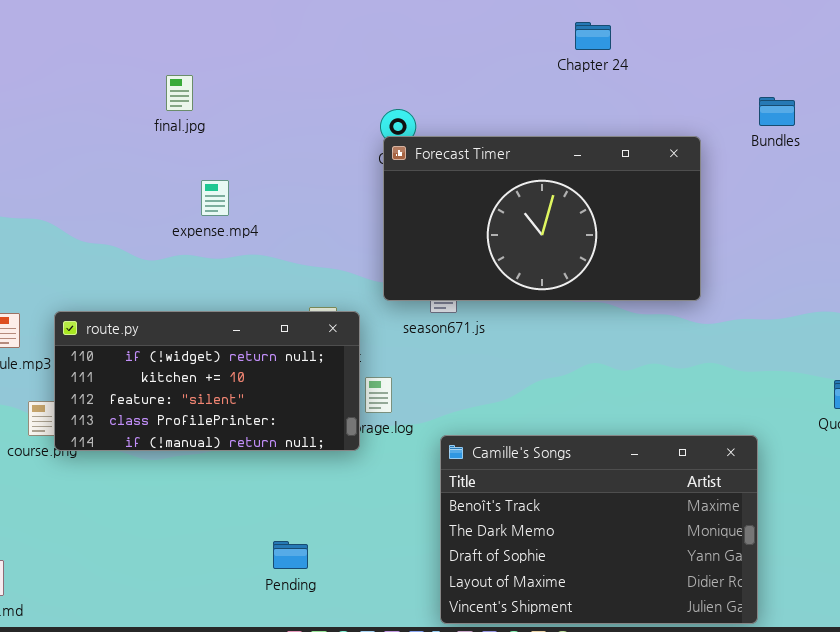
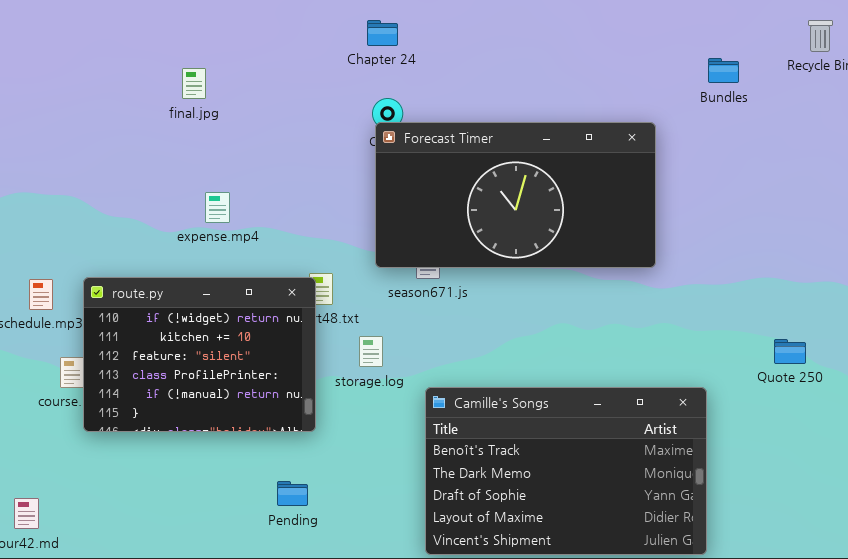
Chapter 24: [575,22,611,50] -> [367,20,398,46], moved
Bundles: [759,97,795,126] -> [708,58,739,83], moved
expense.mp4: [201,180,229,216] -> [205,192,230,223], moved
route.py: [54,311,360,451] -> [83,277,316,432], resized

